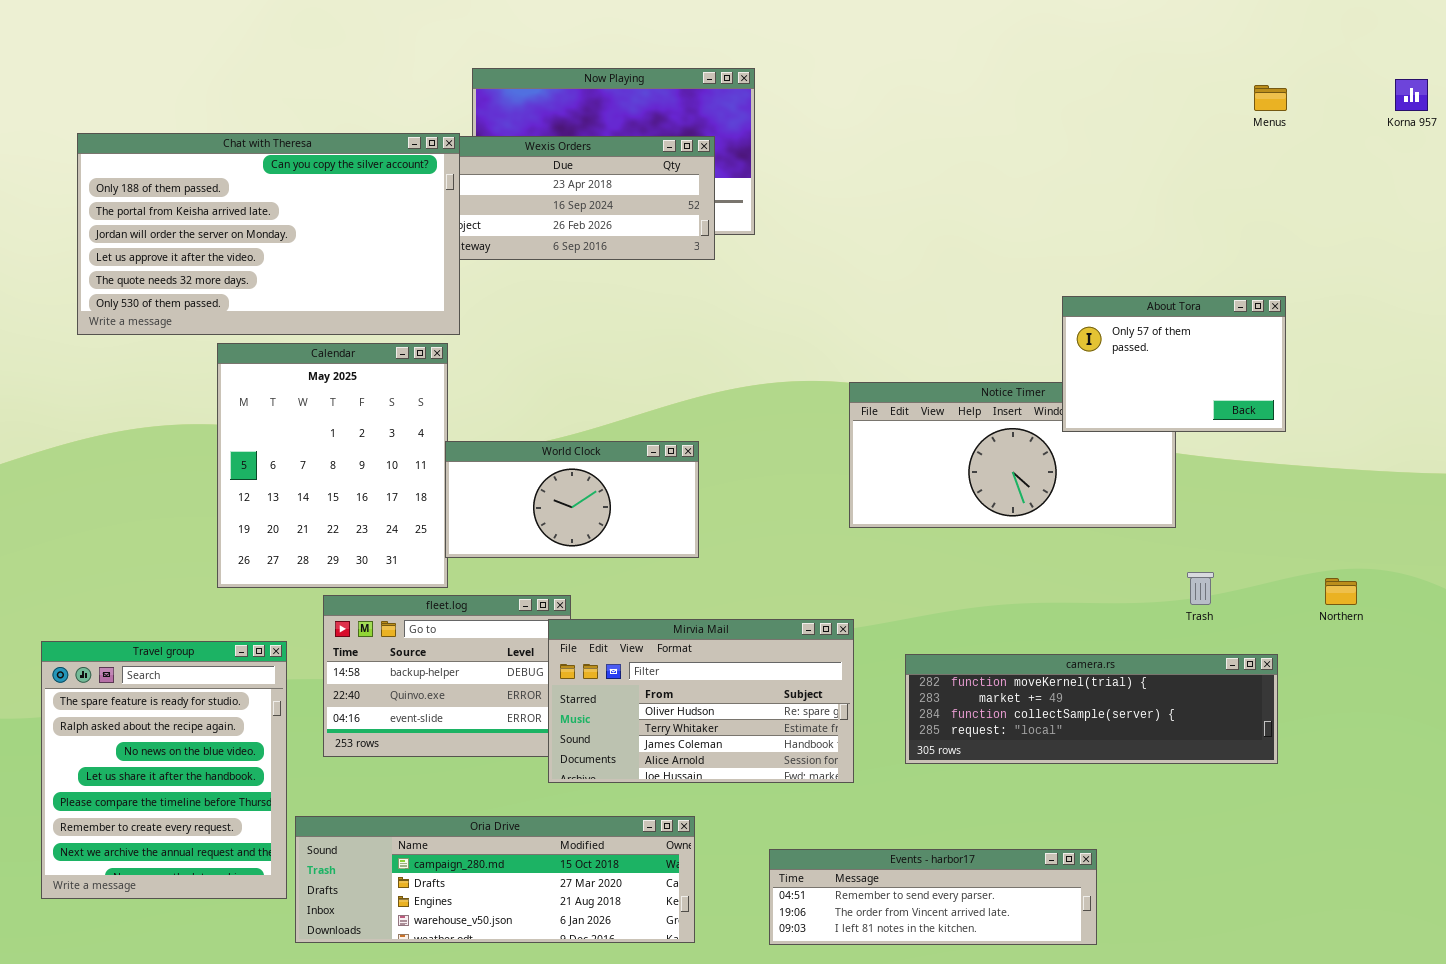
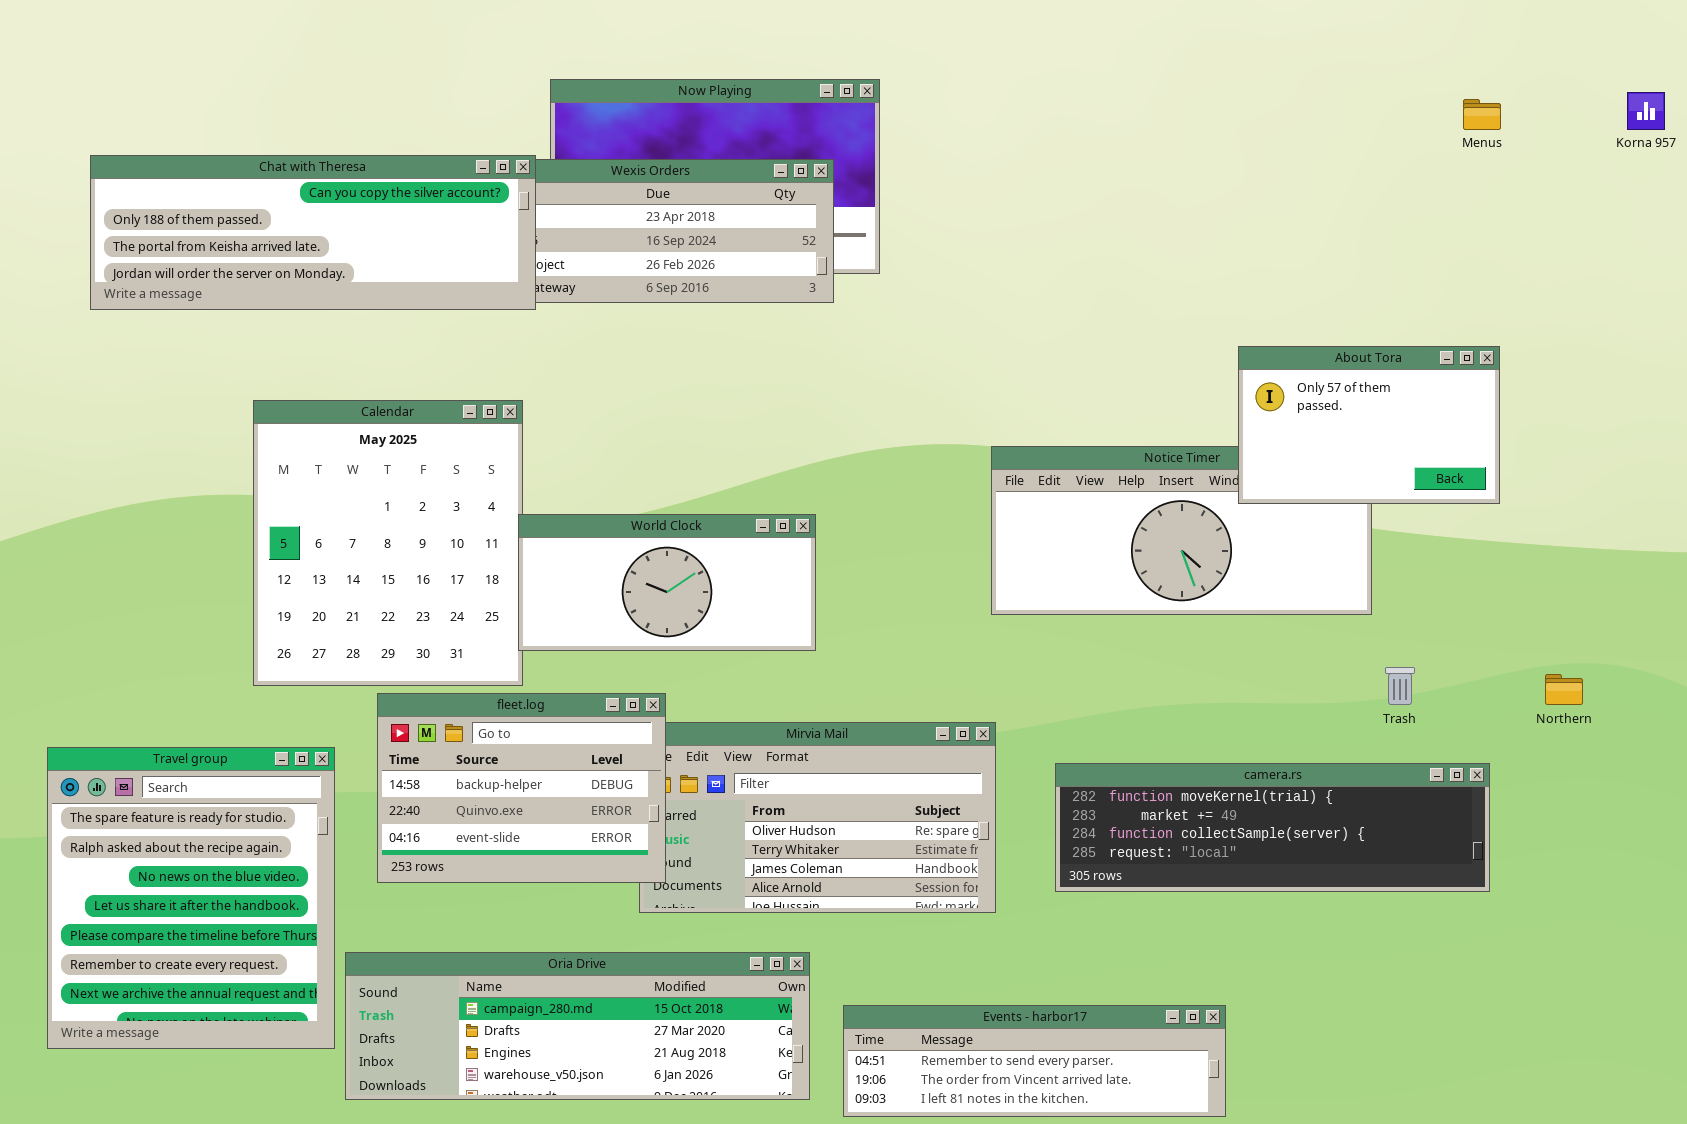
Chat with Theresa: [77,133,460,335] -> [90,155,536,310], resized
fleet.log: [323,595,571,757] -> [377,693,666,883], raised
Events - harbor17: [769,849,1097,945] -> [843,1005,1226,1117], moved

